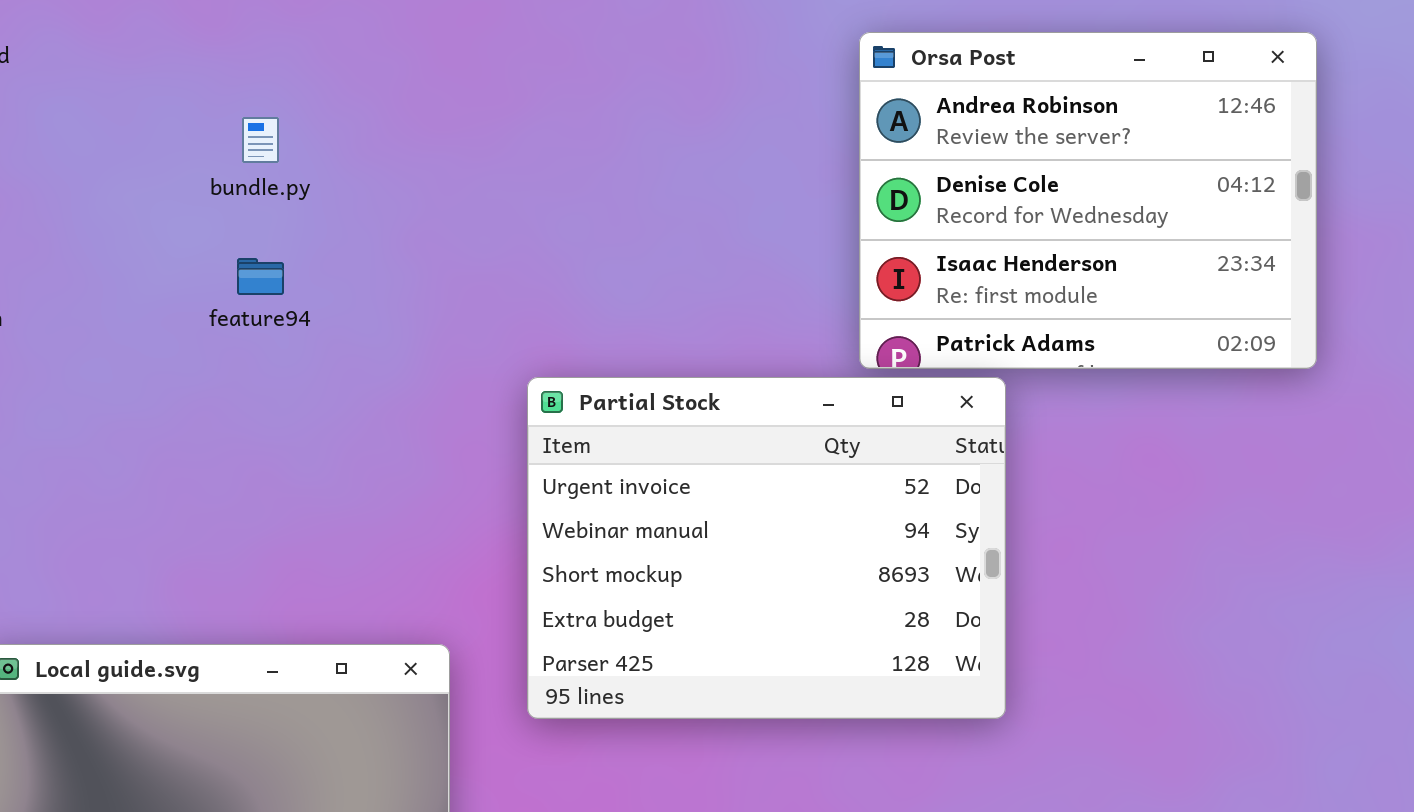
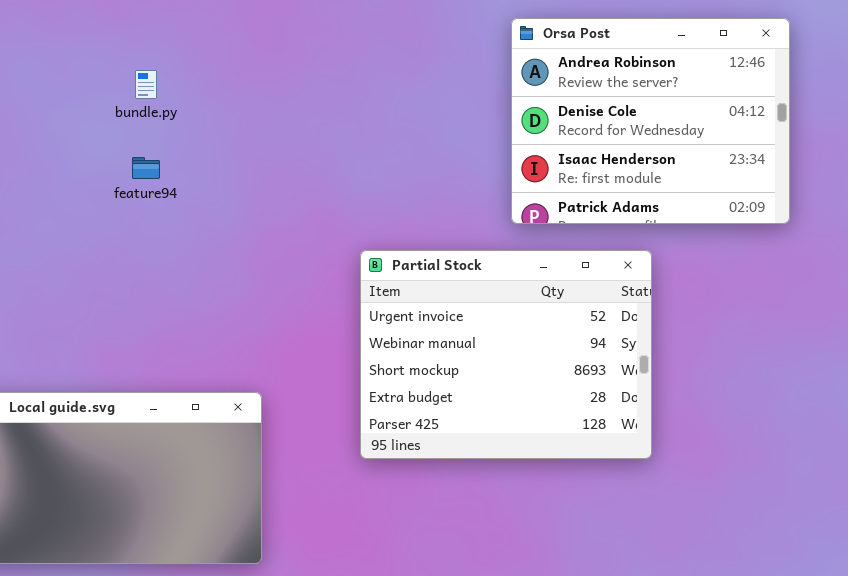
Partial Stock: [527,377,1006,719] -> [360,250,652,459], moved

